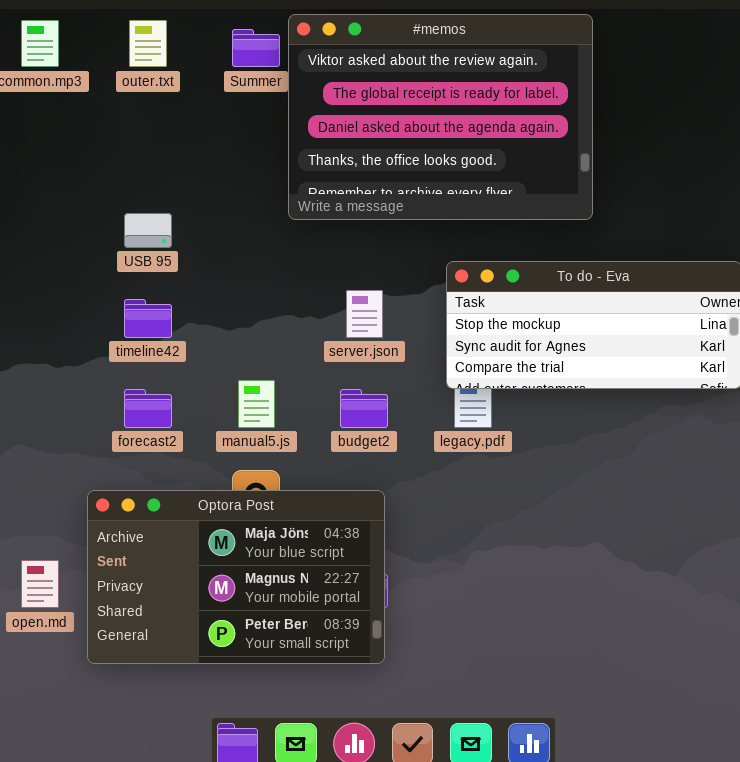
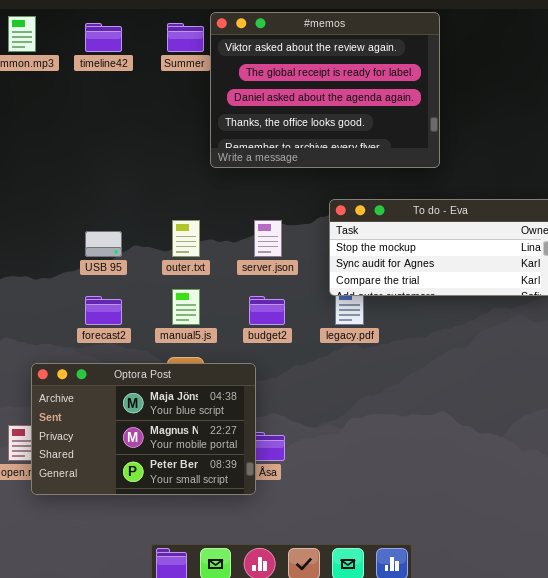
outer.txt: [129,20,167,67] -> [172,220,200,257], moved
USB 95: [124,213,172,248] -> [85,231,122,257], moved
timeline42: [124,299,172,338] -> [85,23,122,52], moved
Optora Post: [87,490,385,664] -> [31,363,256,495], moved

